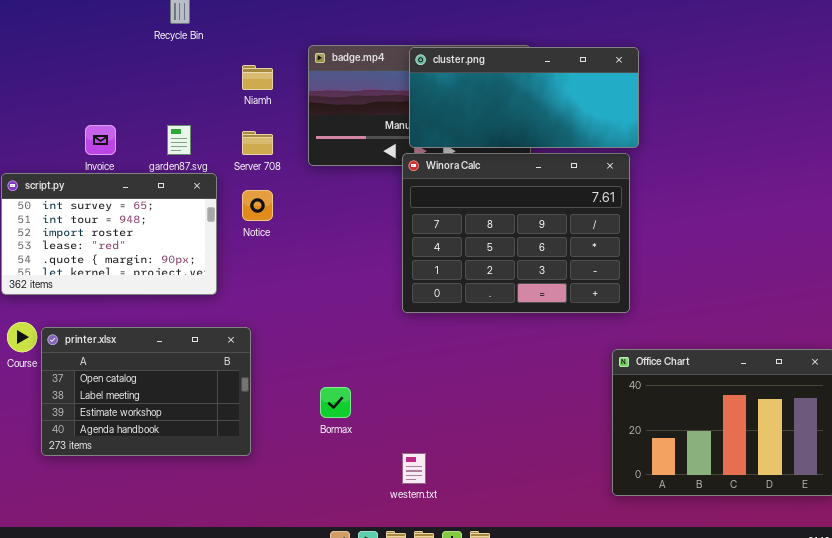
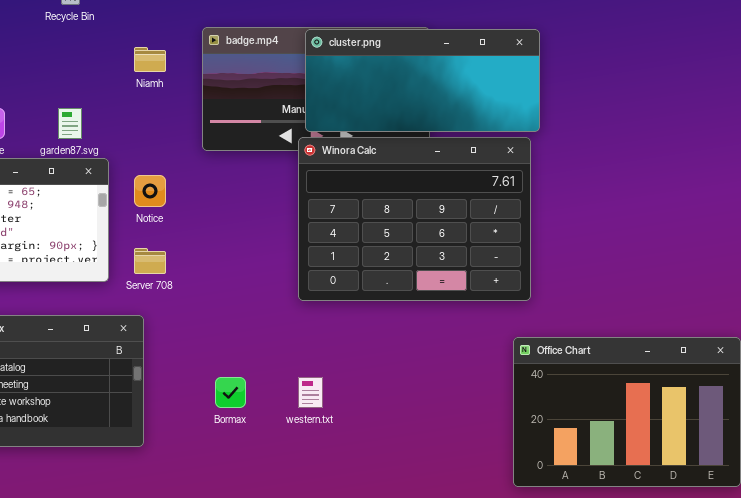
Server 708: [242,131,273,155] -> [134,248,166,274], moved
western.txt: [402,453,426,484] -> [298,377,323,408], moved

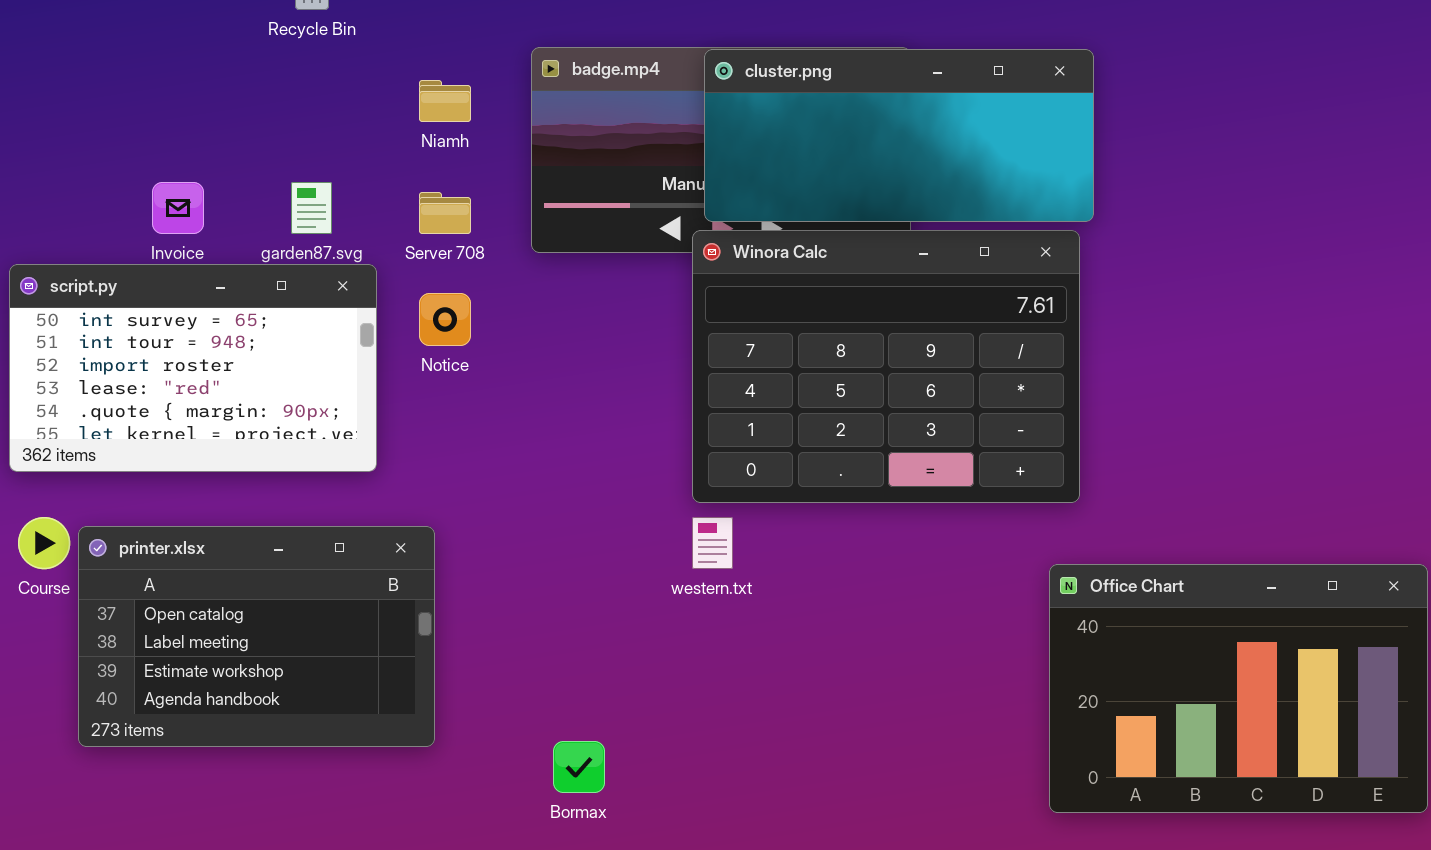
Server 708: [134,248,166,274] -> [419,192,471,234], moved
Bormax: [215,377,246,408] -> [553,741,605,793], moved
western.txt: [298,377,323,408] -> [692,517,733,569], moved

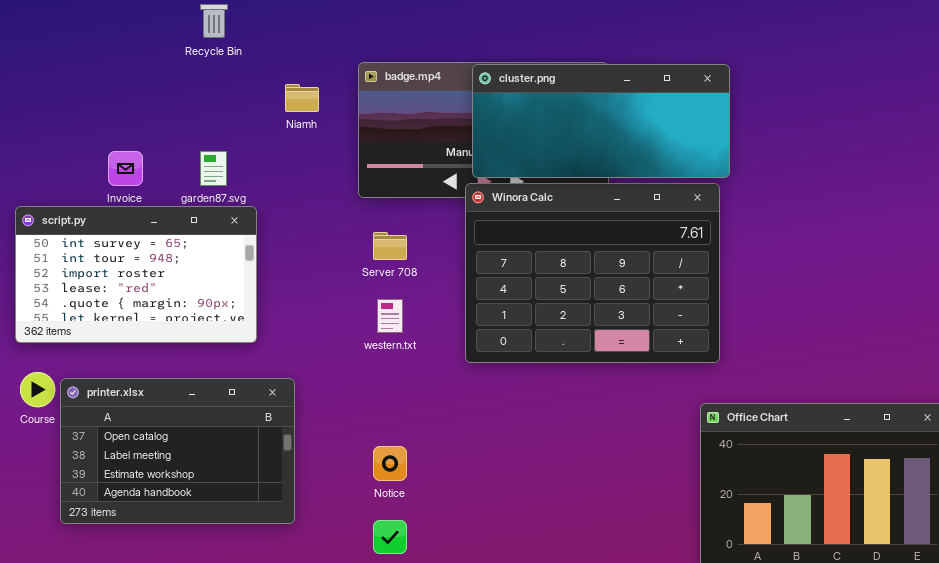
Server 708: [419,192,471,234] -> [373,232,407,260], moved
Notice: [419,293,471,346] -> [373,446,407,481], moved
western.txt: [692,517,733,569] -> [377,299,403,333], moved

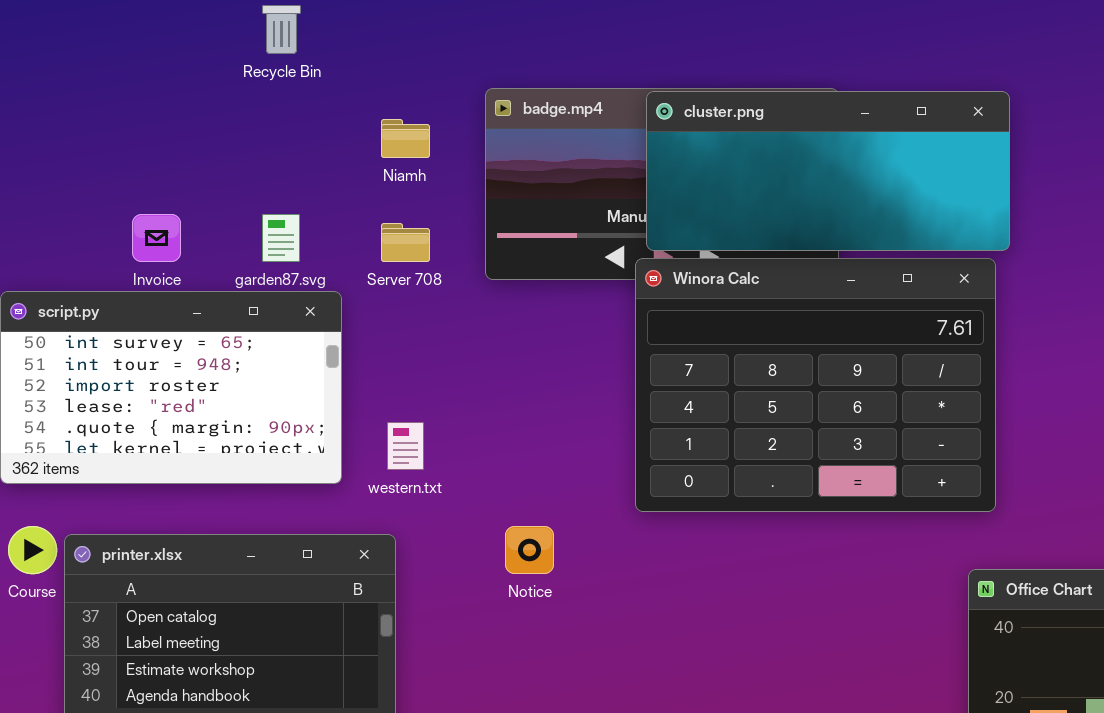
Server 708: [373,232,407,260] -> [381,223,430,262], moved
western.txt: [377,299,403,333] -> [387,422,424,470], moved
Notice: [373,446,407,481] -> [505,526,554,574], moved

